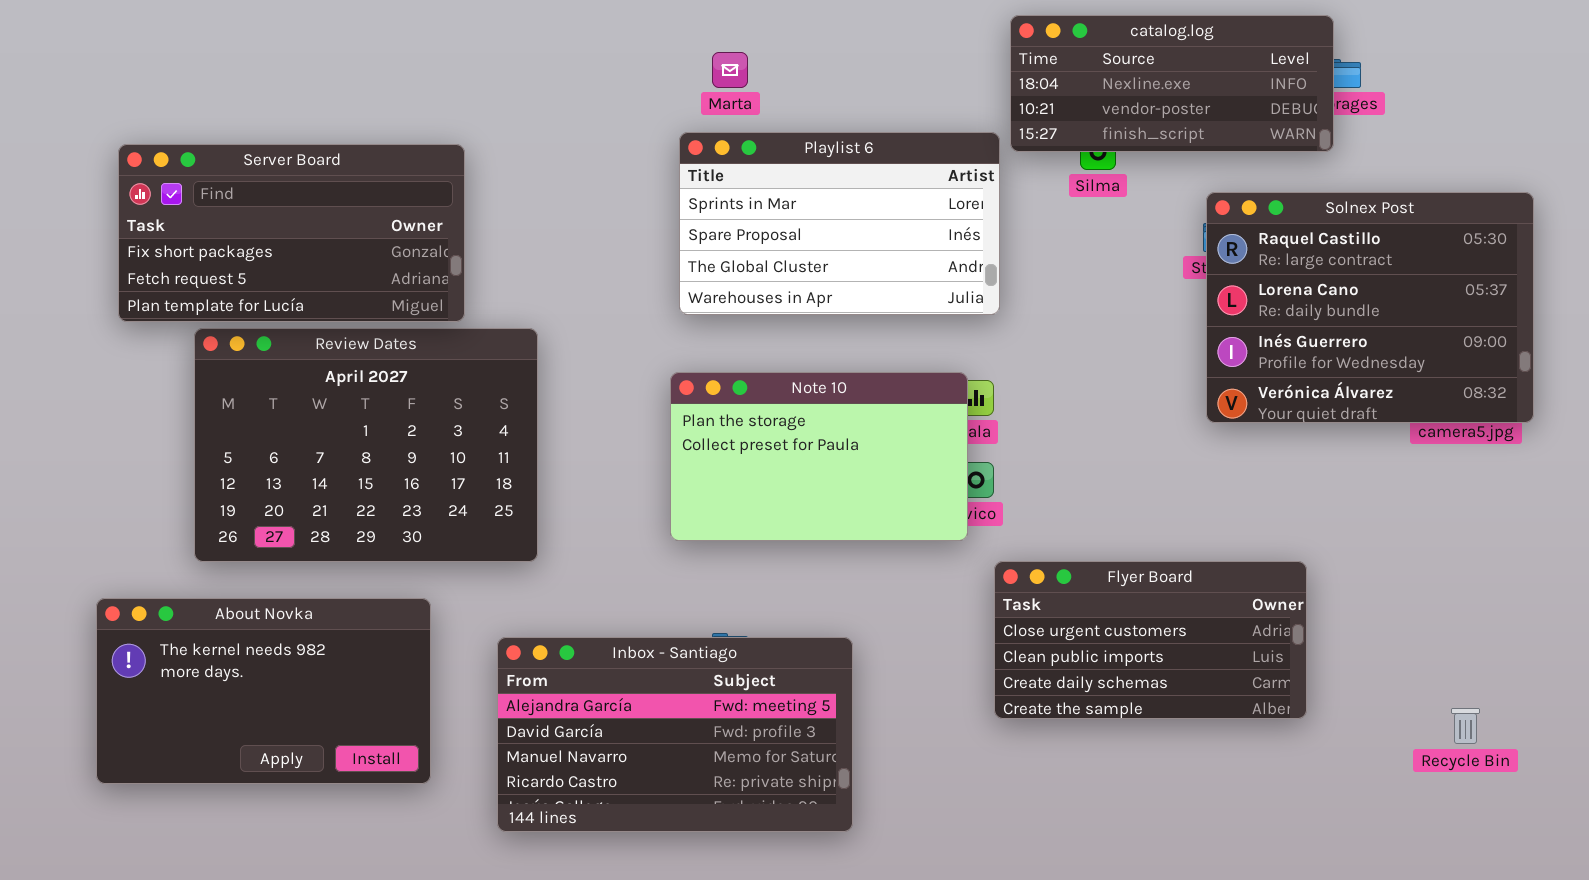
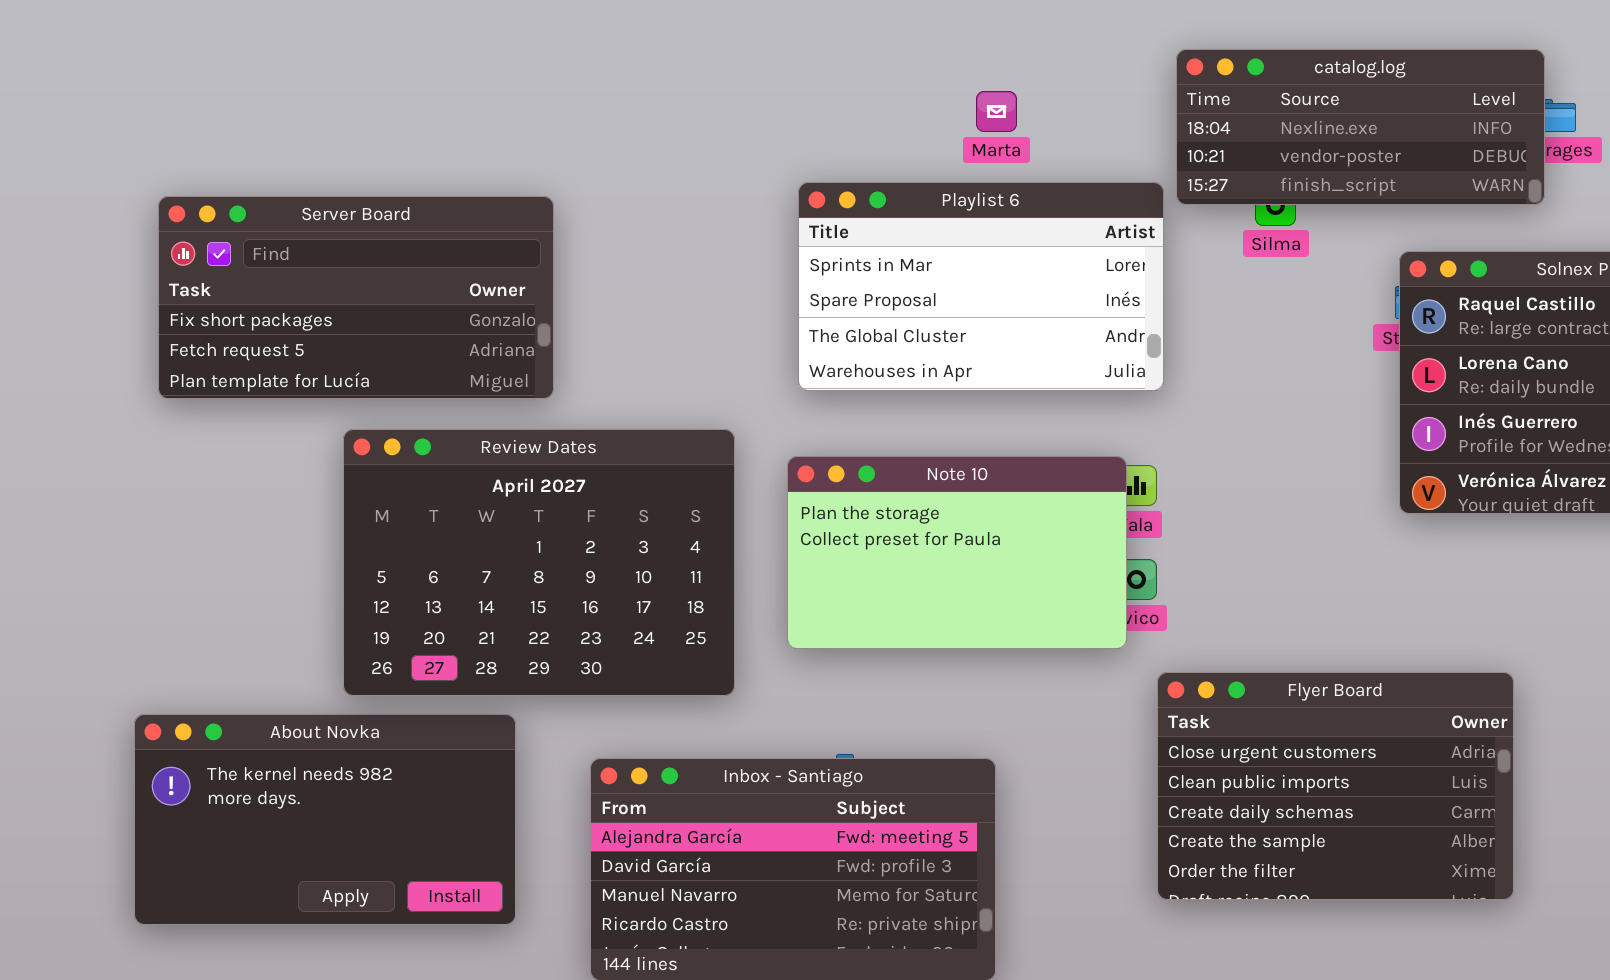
Marta: [712,52,748,88] -> [976,91,1017,132], moved
Review Dates: [194,328,538,562] -> [343,429,735,696], moved
Flyer Board: [994,561,1307,719] -> [1157,672,1514,900], resized

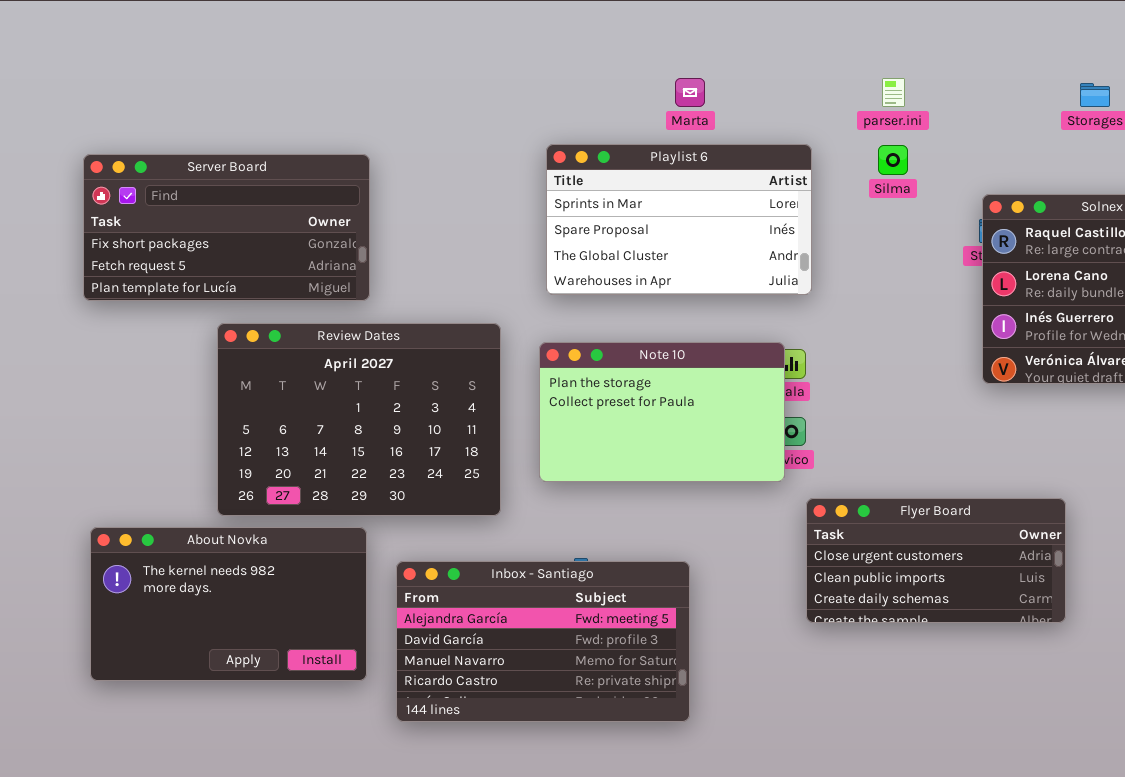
catalog.log: [1176,49,1545,205] -> none, closed
Flyer Board: [1157,672,1514,900] -> [806,498,1066,623], resized
About Novka: [134,714,516,925] -> [90,527,367,681], moved

